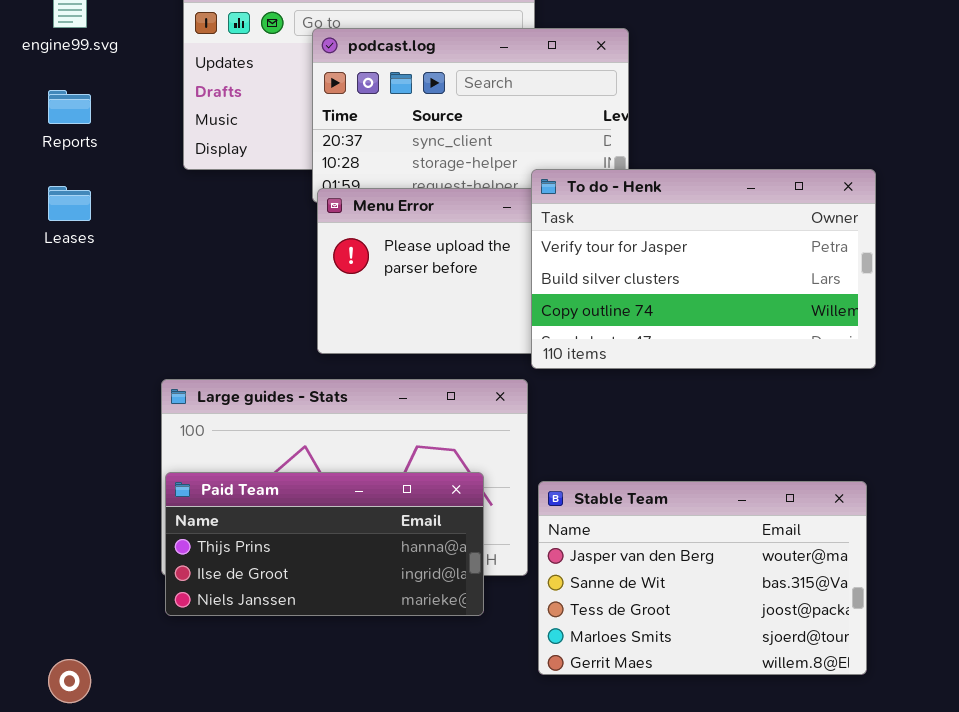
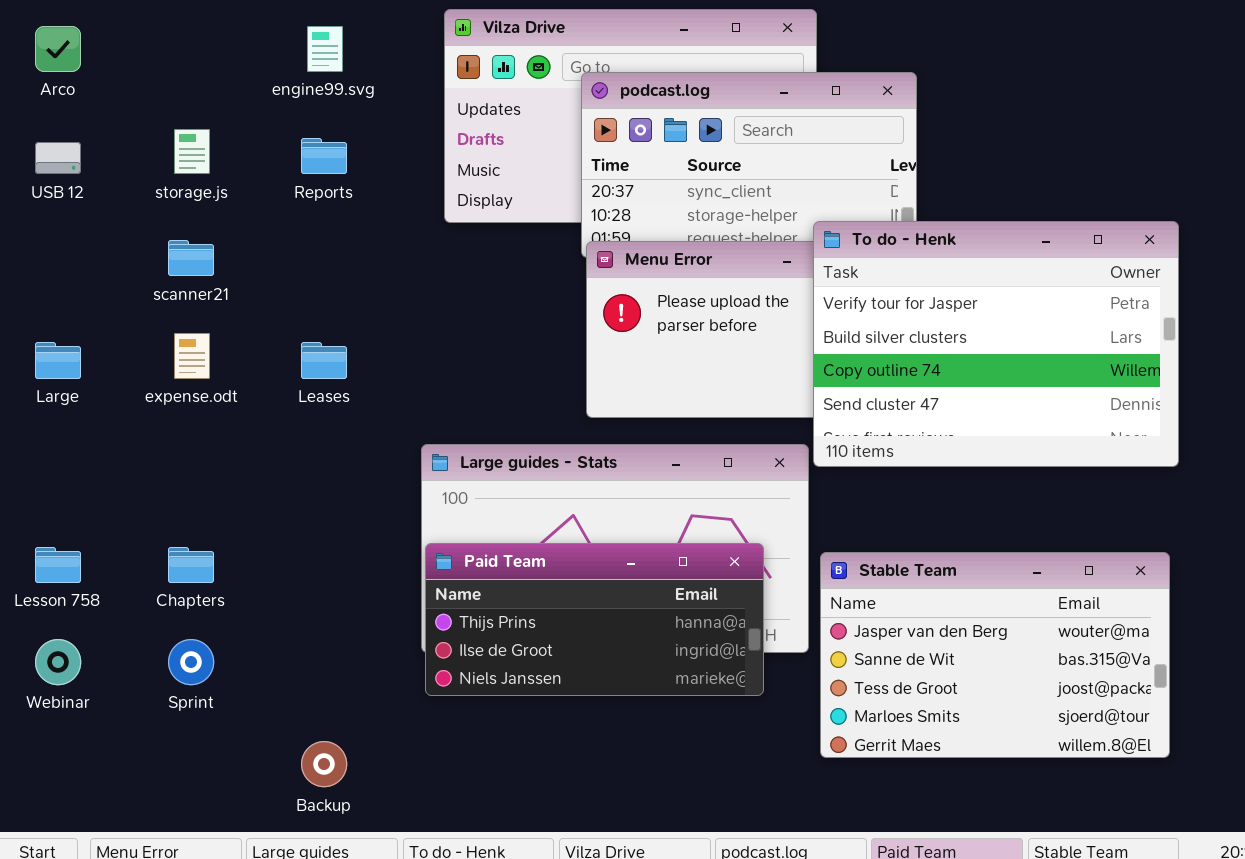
To do - Henk: [531,169,876,369] -> [813,221,1179,467], resized
Leases: [48,186,91,221] -> [301,342,347,379], moved

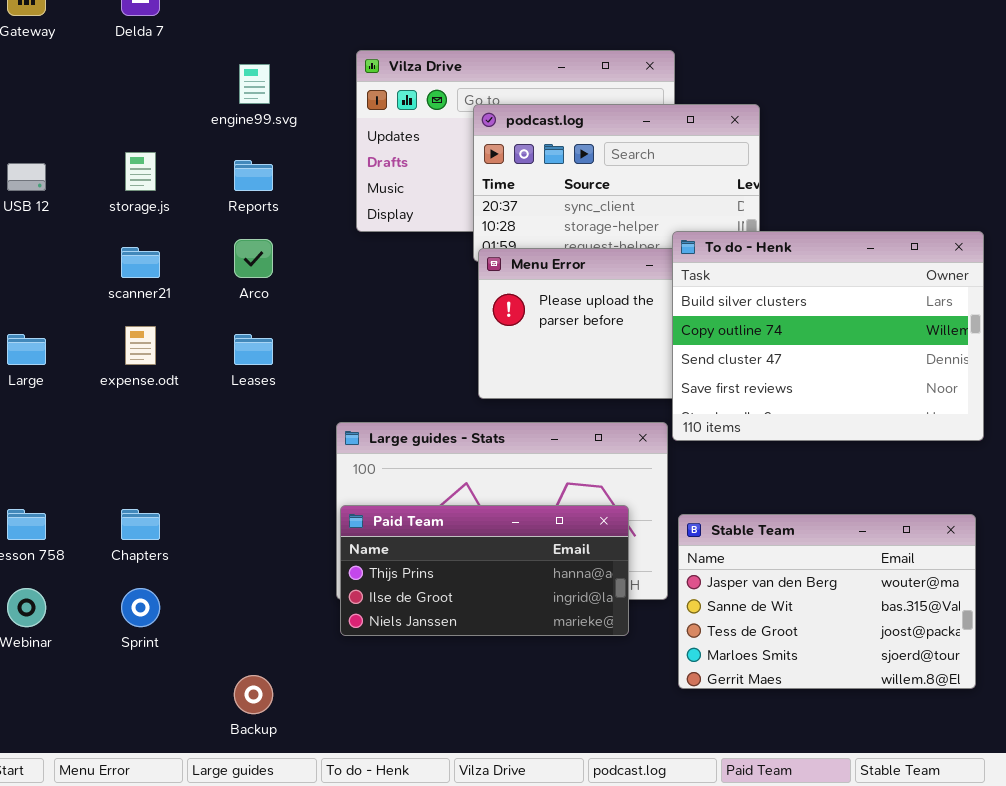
Arco: [35,26,81,72] -> [234,239,273,278], moved
To do - Henk: [813,221,1179,467] -> [672,231,984,441], scrolled down 1 row

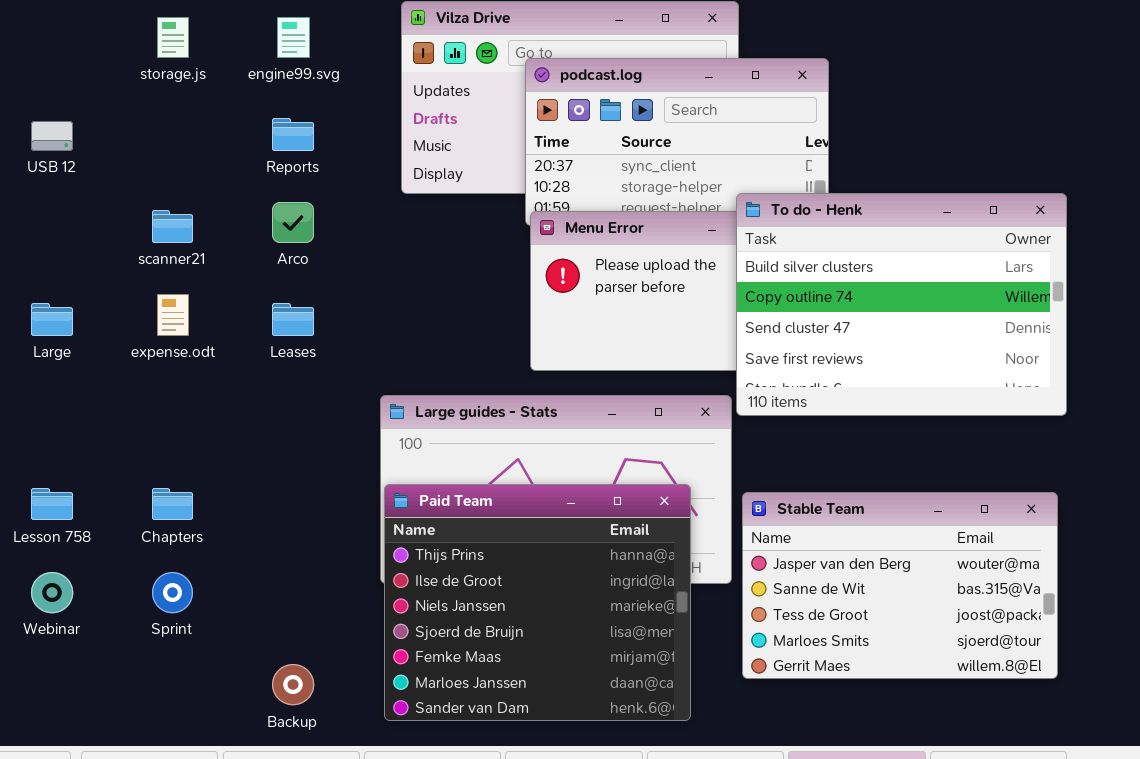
storage.js: [125,152,156,191] -> [157,17,189,58], moved
Paid Team: [340,505,629,636] -> [384,484,691,721], resized

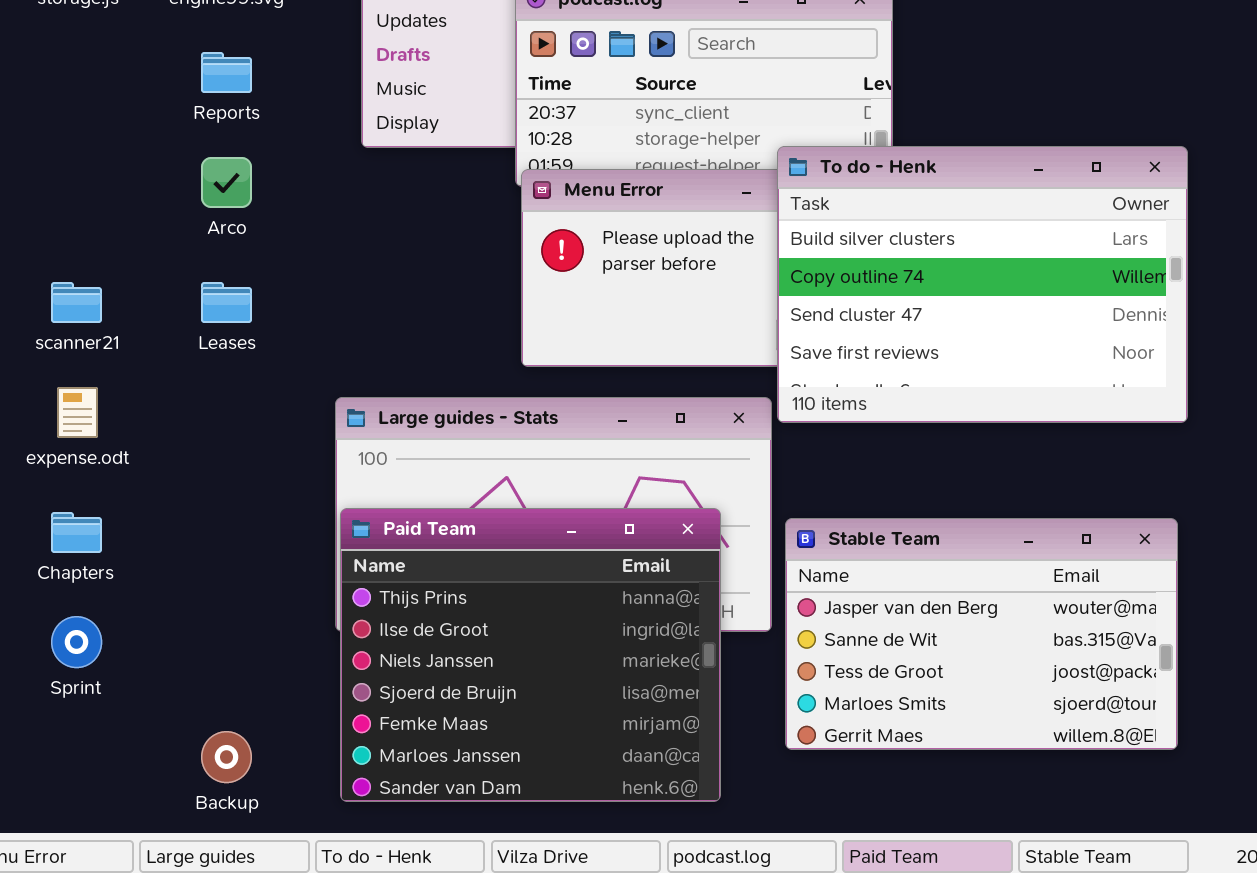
scanner21: [152,210,193,243] -> [51,282,102,323], moved
expense.odt: [157,294,189,336] -> [57,387,98,438], moved

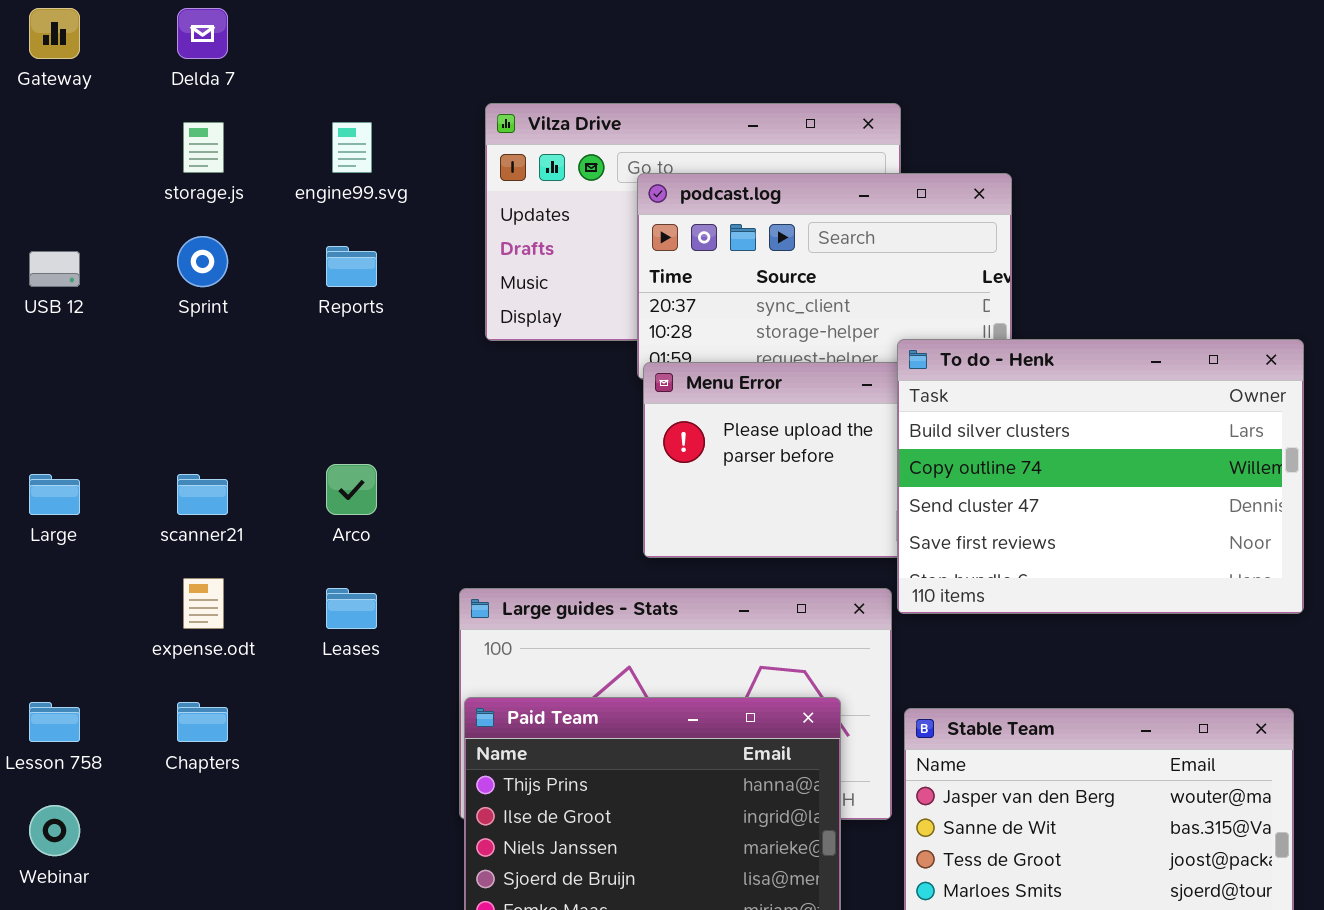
Arco: [201,157,252,208] -> [326,464,377,515], moved
Leases: [201,282,252,323] -> [326,588,377,629], moved
Sprint: [51,616,102,668] -> [177,236,228,287], moved

